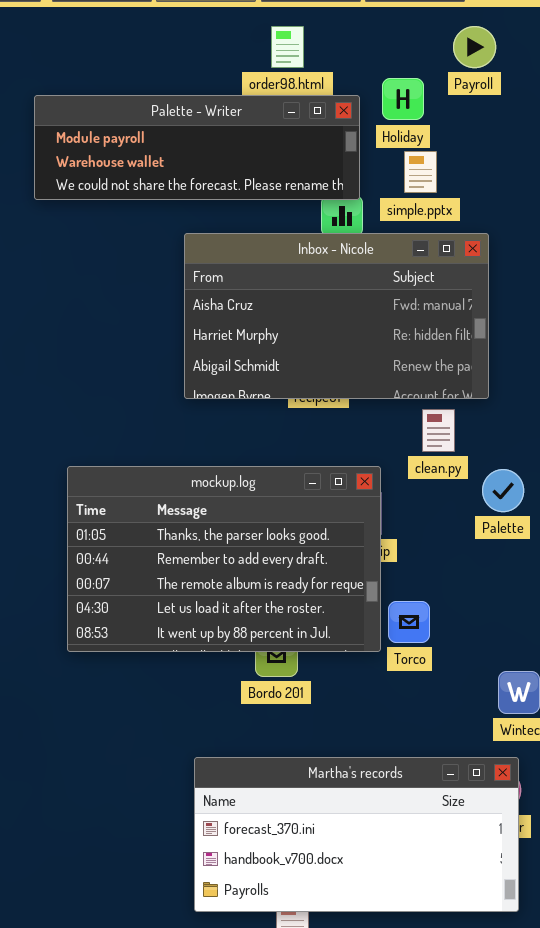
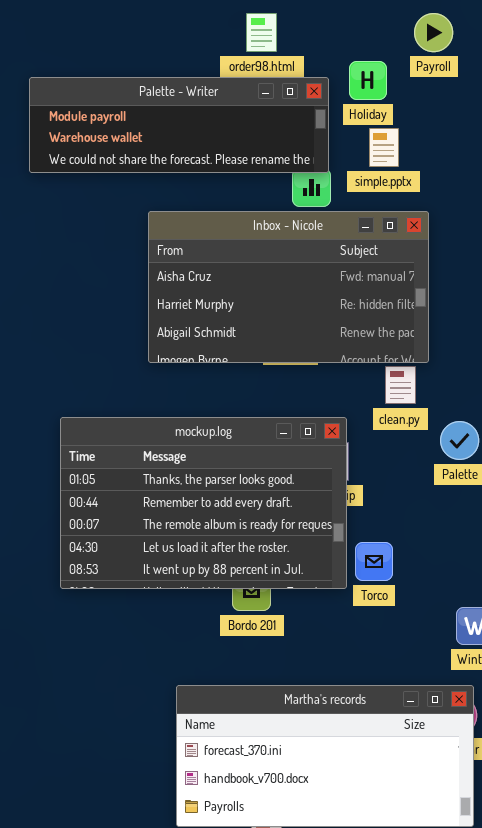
Inbox - Nicole: [184,233,489,399] -> [148,211,429,363], moved

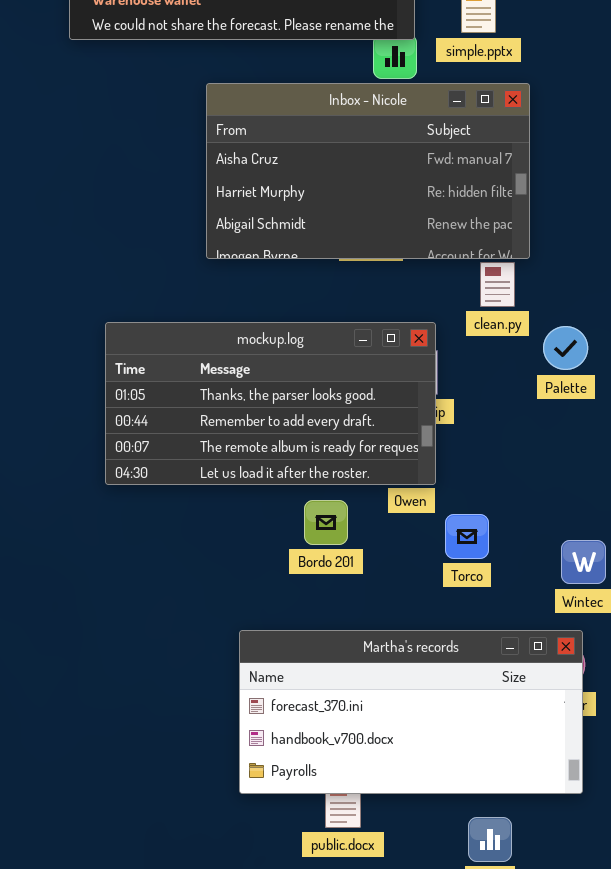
mockup.log: [60,417,347,589] -> [105,322,436,485], resized
Torco: [355,542,393,581] -> [445,514,489,559], moved

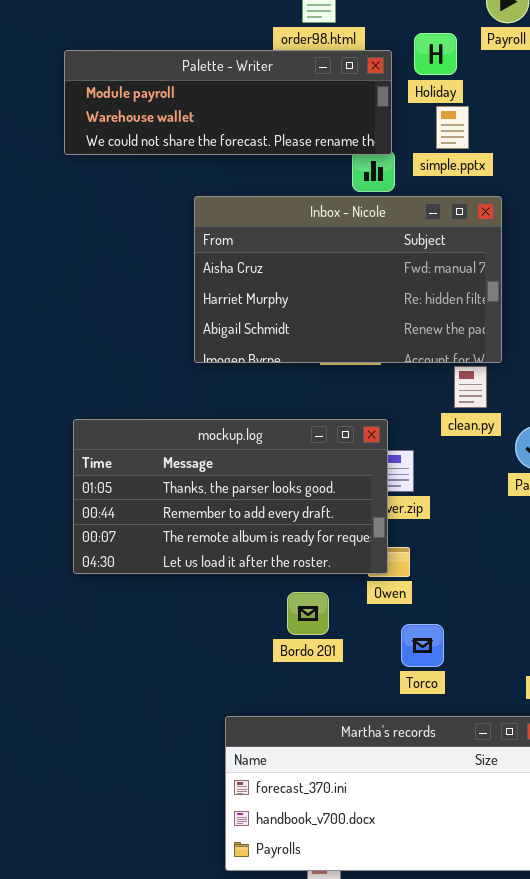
mockup.log: [105,322,436,485] -> [73,419,388,574], moved
Torco: [445,514,489,559] -> [401,624,444,667], moved

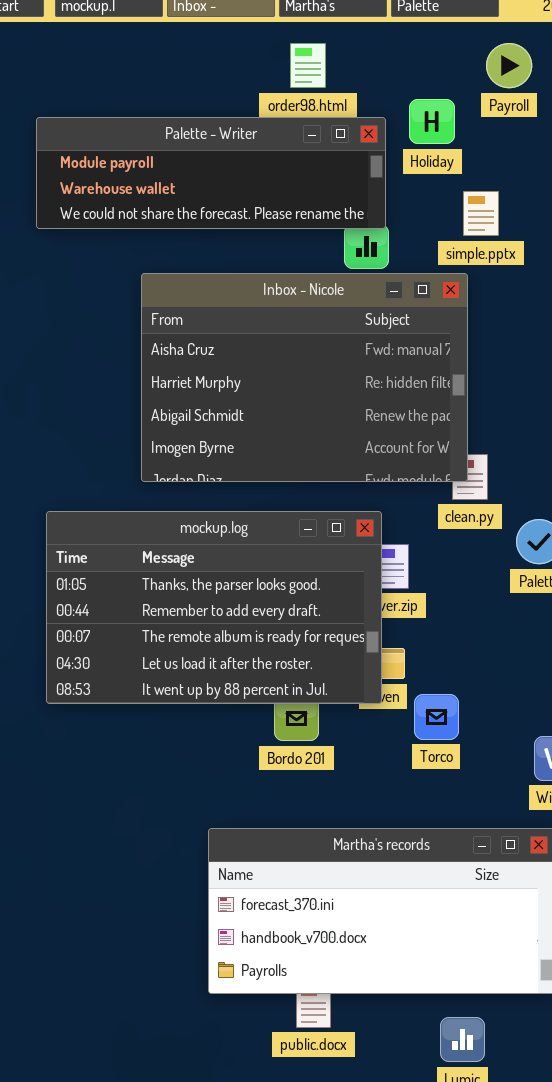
simple.pptx: [436,106,469,149] -> [463,191,499,236], moved
Inbox - Nicole: [194,196,502,363] -> [141,273,468,482], moved, resized
mockup.log: [73,419,388,574] -> [46,511,382,704], resized
Torco: [401,624,444,667] -> [414,694,459,740], moved

